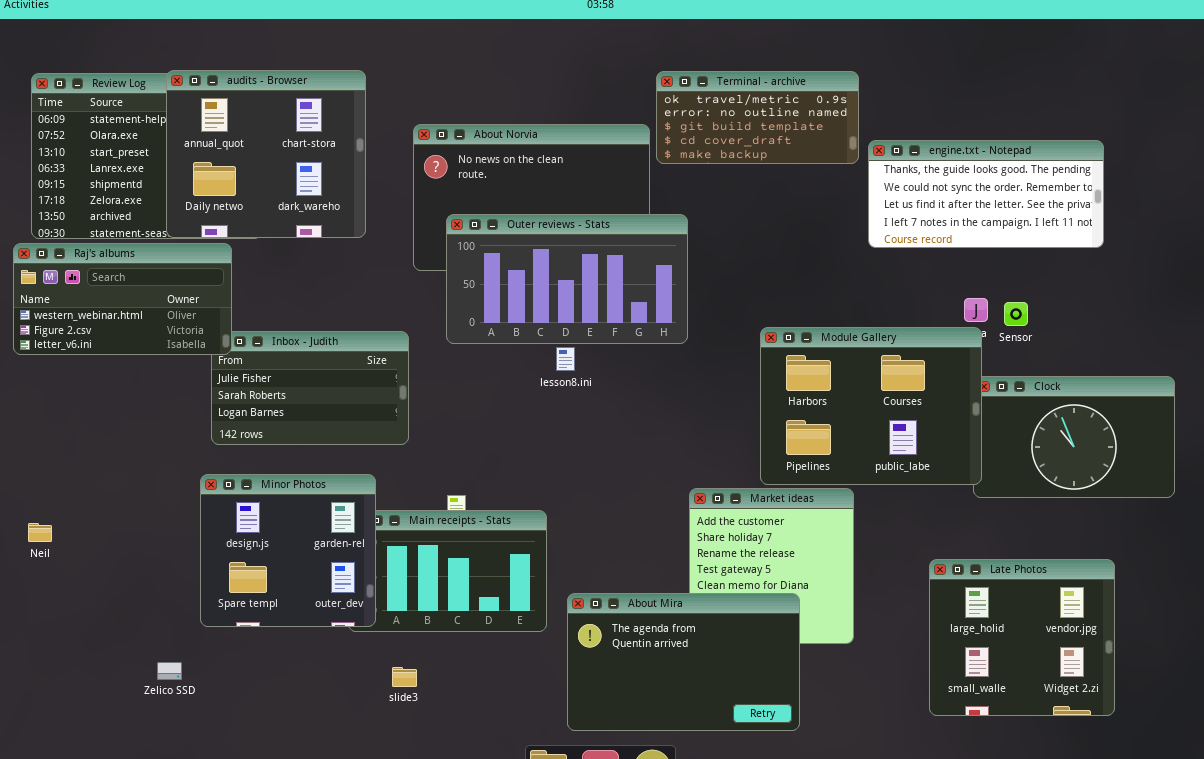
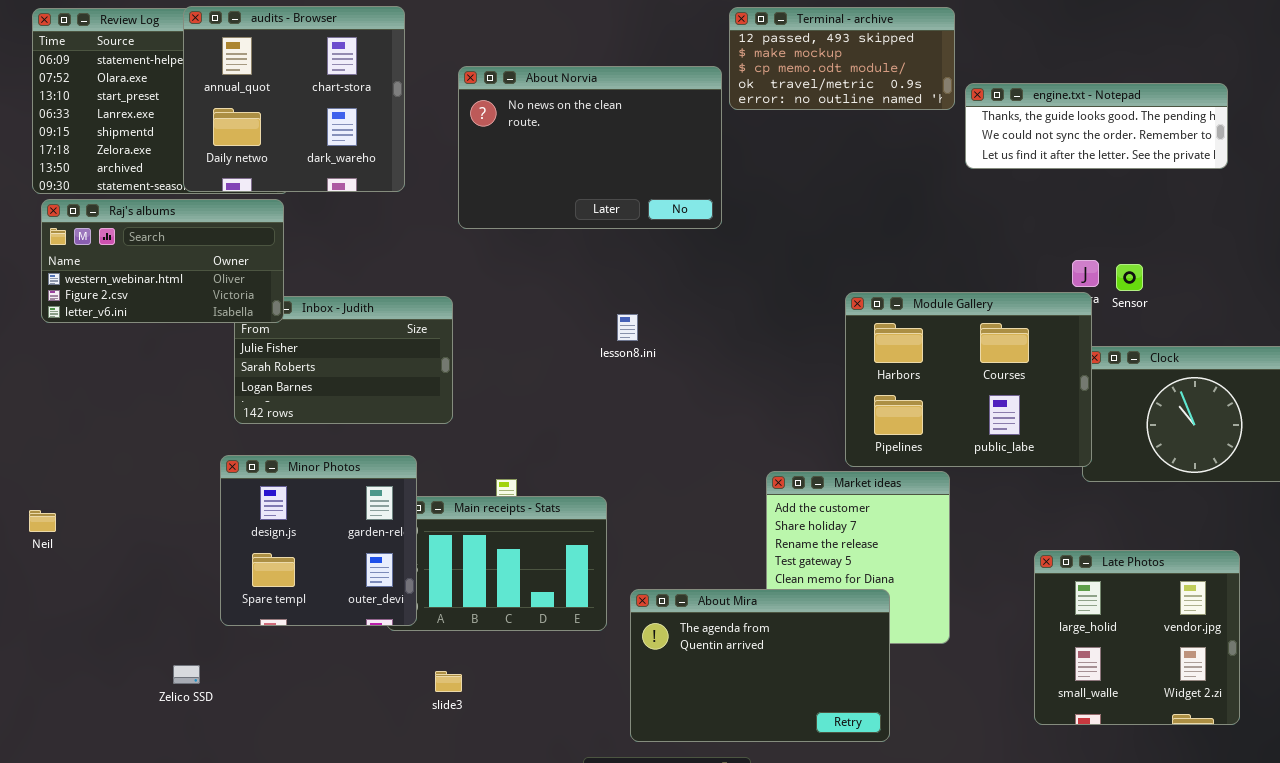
Terminal - archive: [656,71,859,164] -> [729,7,955,110], scrolled up 3 rows
engine.txt - Notepad: [868,140,1104,248] -> [965,83,1228,169], resized
Outer reviews - Stats: [446,214,688,344] -> none, closed
Raj's albums: [13,243,232,355] -> [41,199,284,323], moved

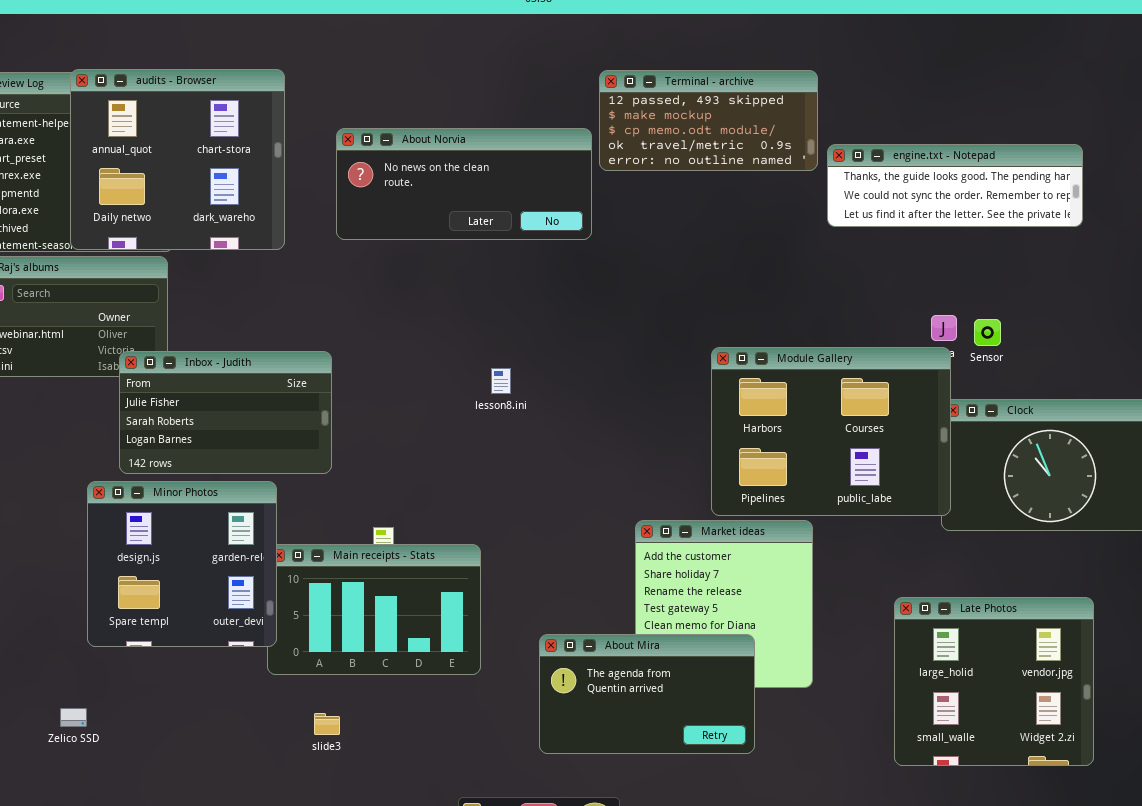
About Norvia: [458,66,722,229] -> [336,128,592,240], resized
Inbox - Judith: [234,296,453,424] -> [119,351,332,474], raised
Minor Photos: [220,455,417,626] -> [87,481,277,647], moved
About Mira: [630,589,890,742] -> [539,634,755,754], resized

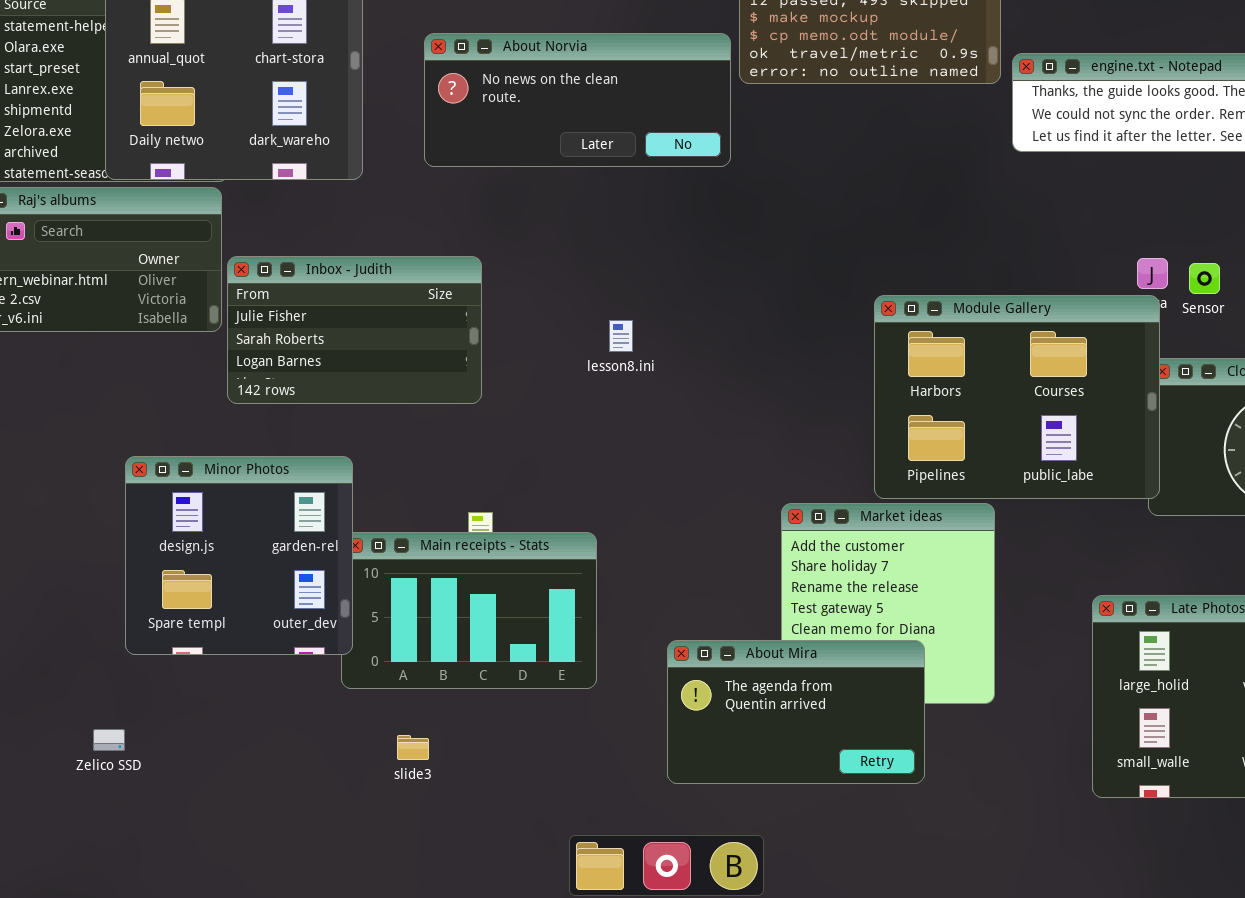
Inbox - Judith: [119,351,332,474] -> [227,256,482,404], moved

